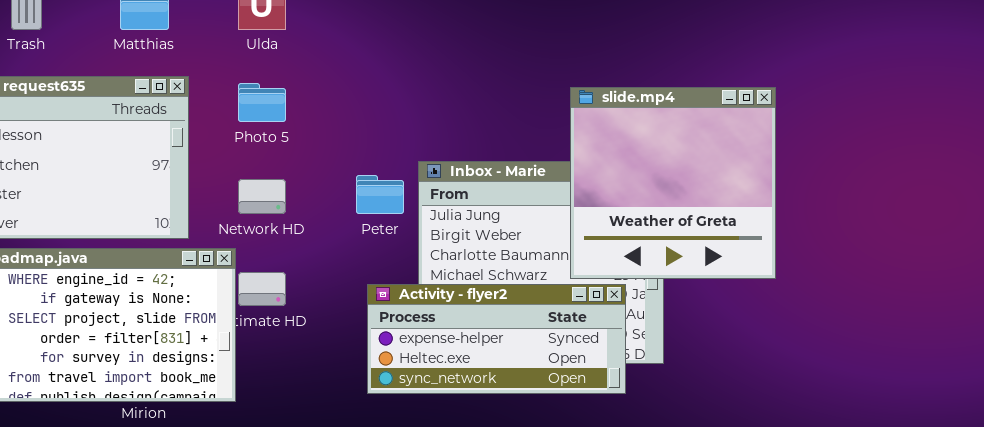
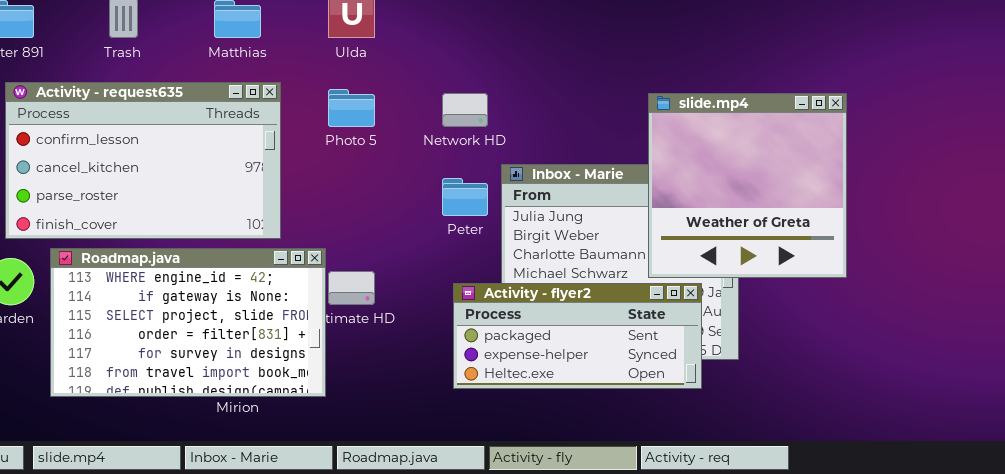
Network HD: [238,179,286,214] -> [442,93,488,127], moved
Activity - flyer2: [367,284,626,394] -> [453,283,702,389], scrolled up 1 row

